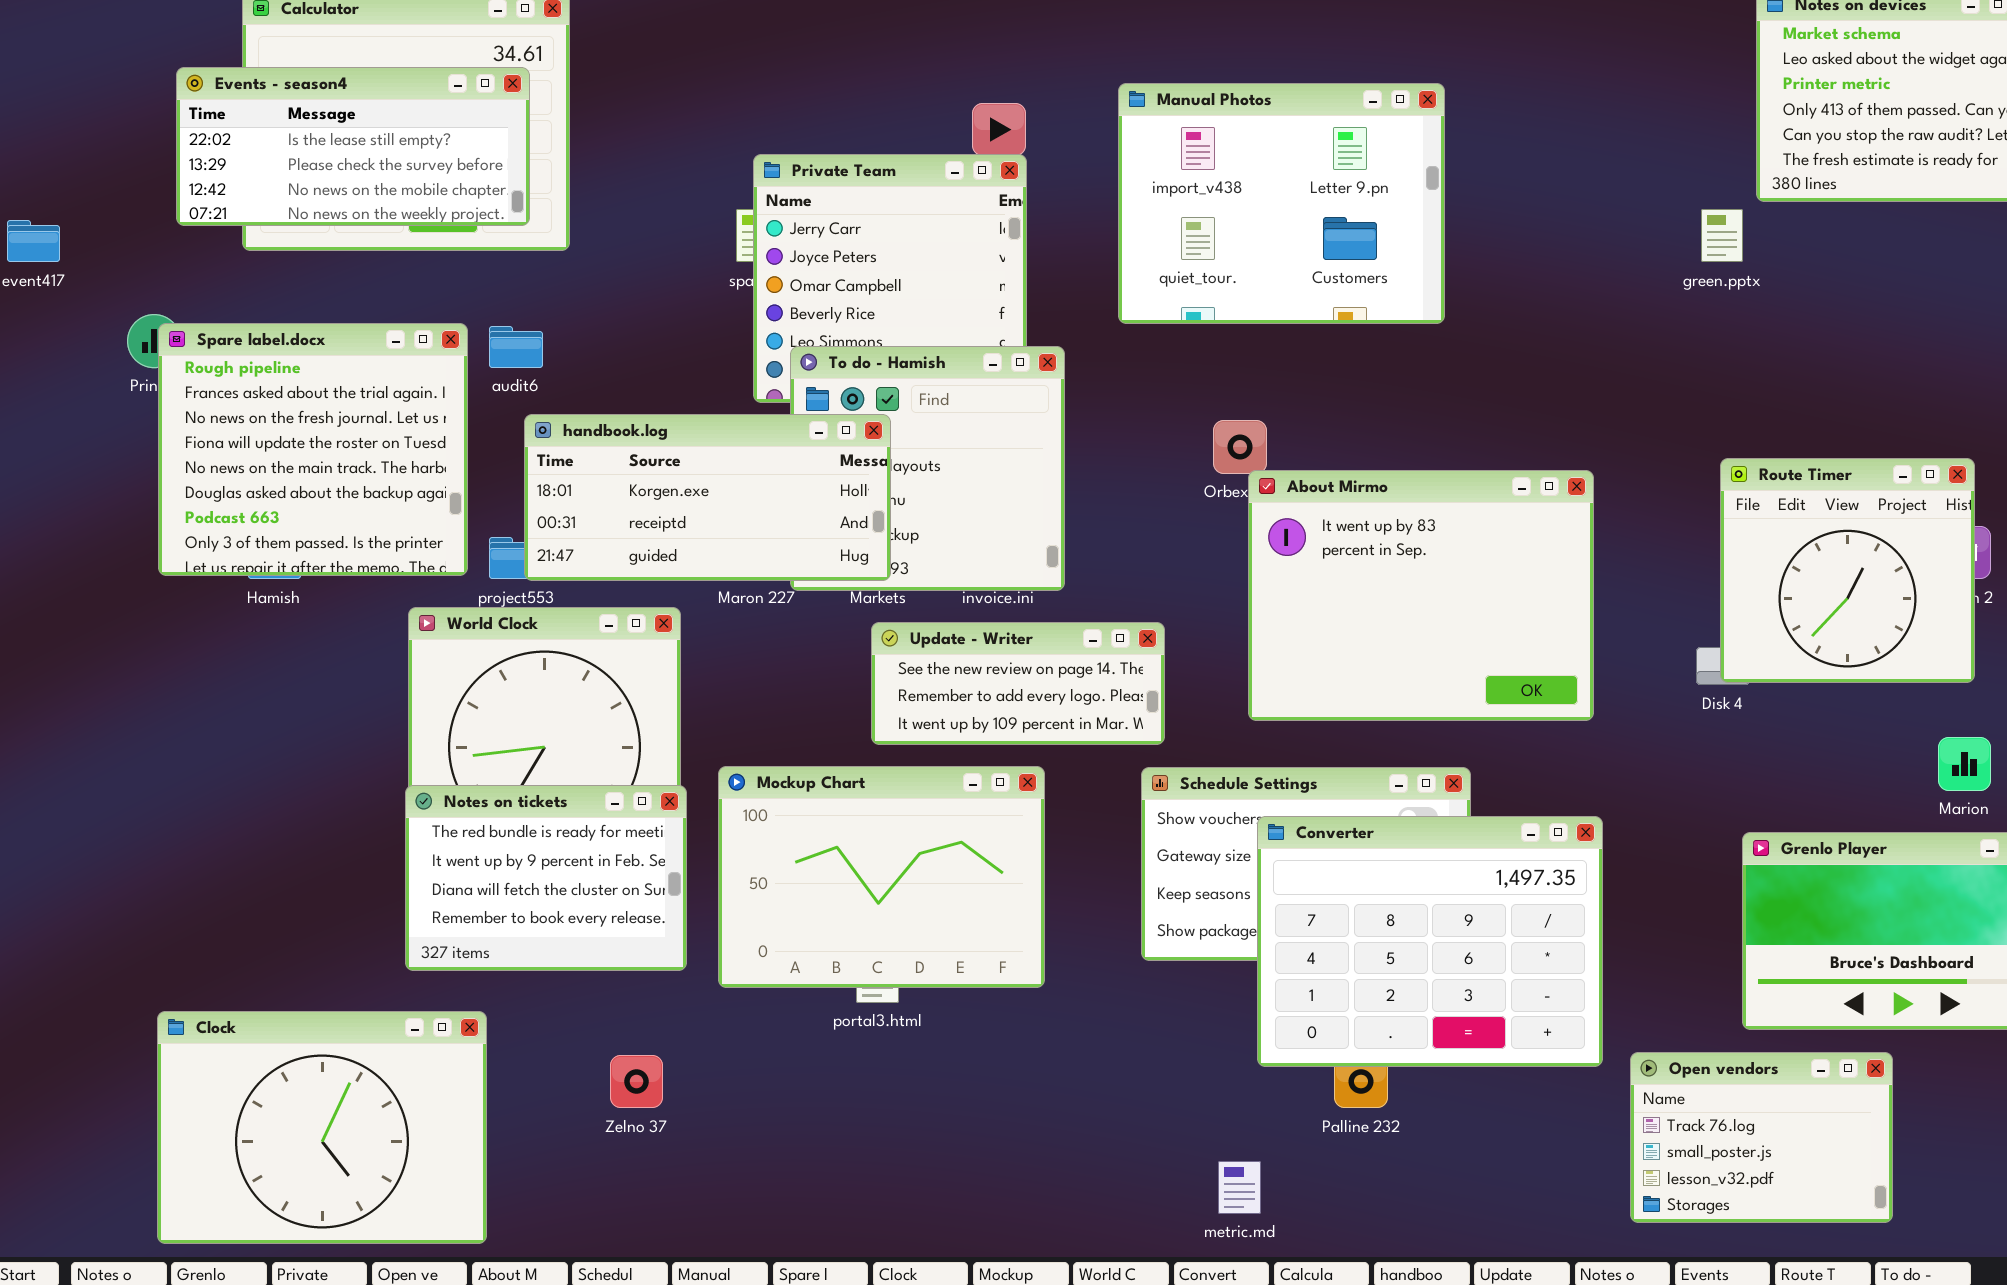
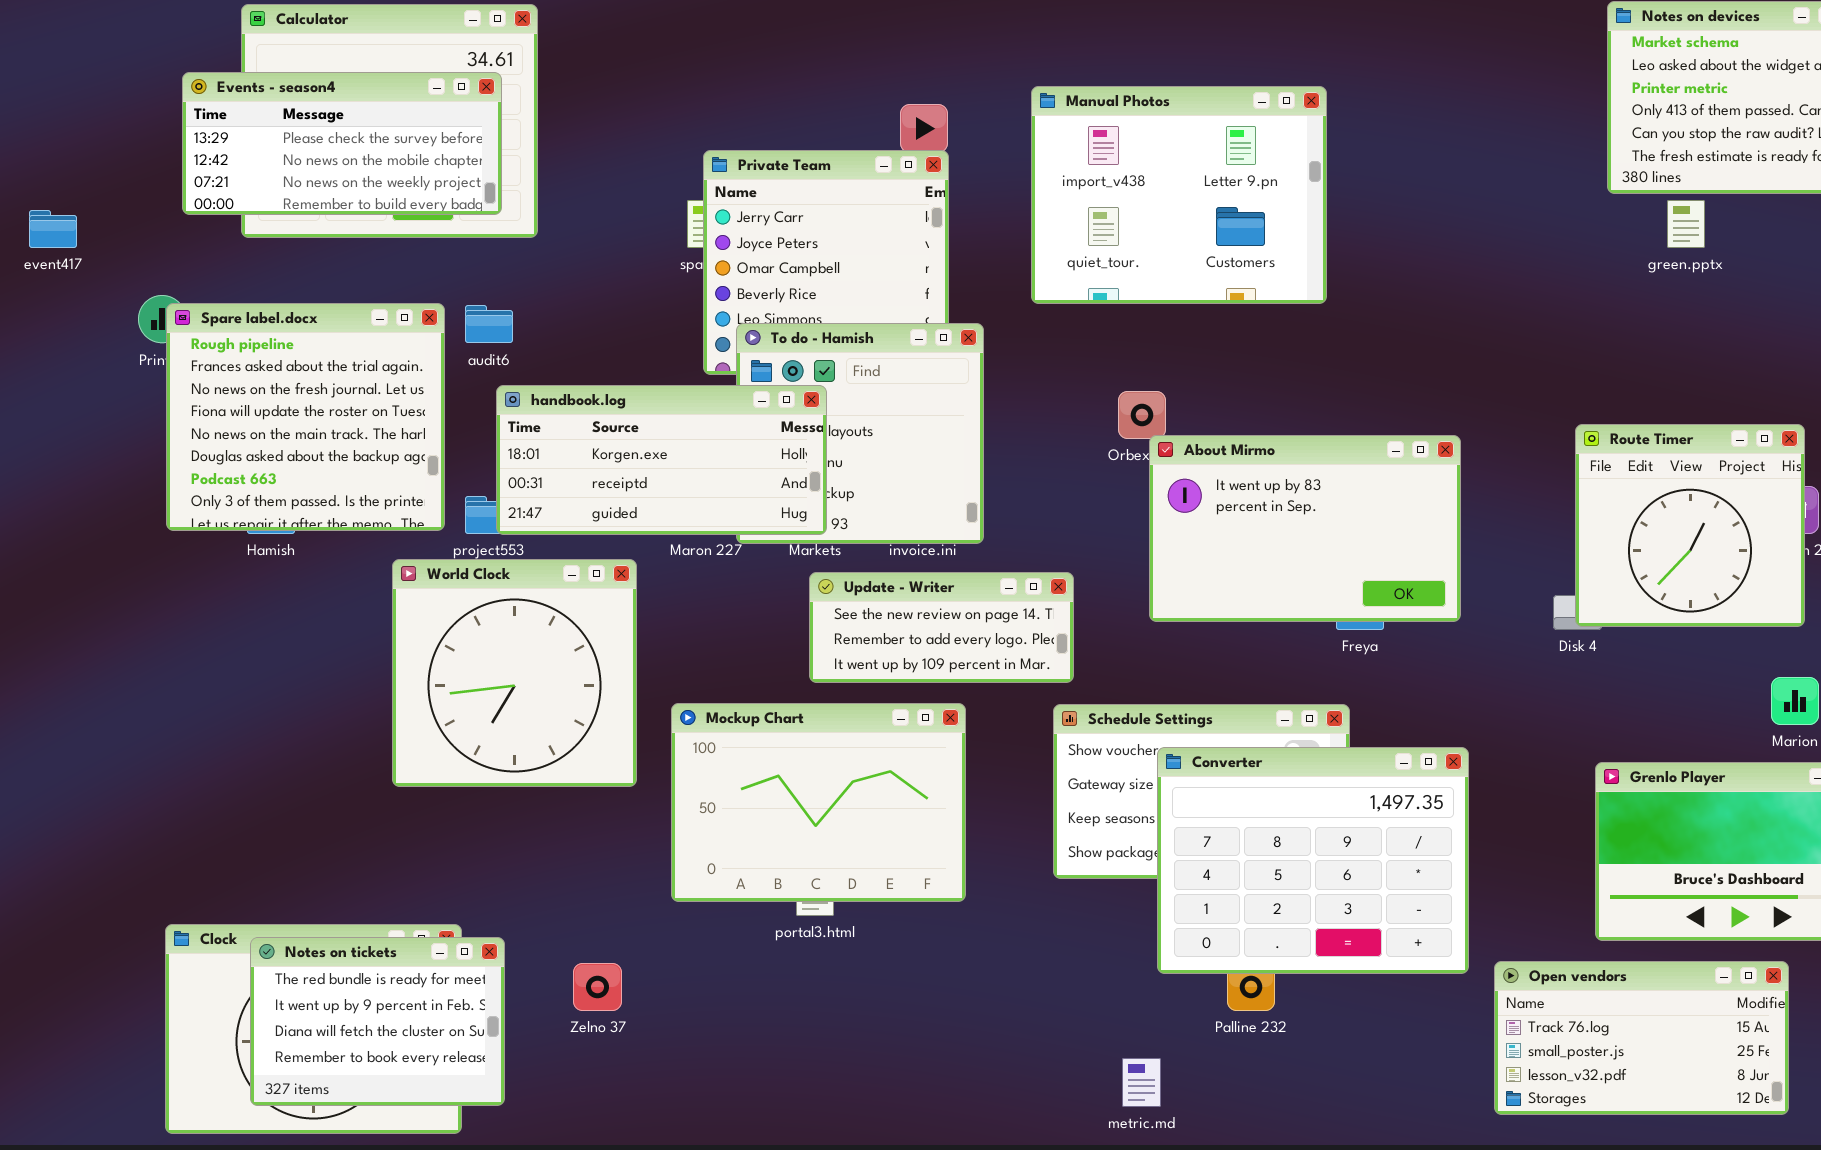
Events - season4: [176,67,530,226] -> [182,72,502,215], scrolled down 1 row
green.pptx: [1701,209,1743,262] -> [1667,200,1705,248], moved
About Mirmo: [1248,470,1594,721] -> [1149,435,1461,622], resized
Notes on tickets: [405,785,687,971] -> [250,937,505,1106], moved
Open vendors: [1630,1052,1893,1223] -> [1494,961,1789,1115], resized

